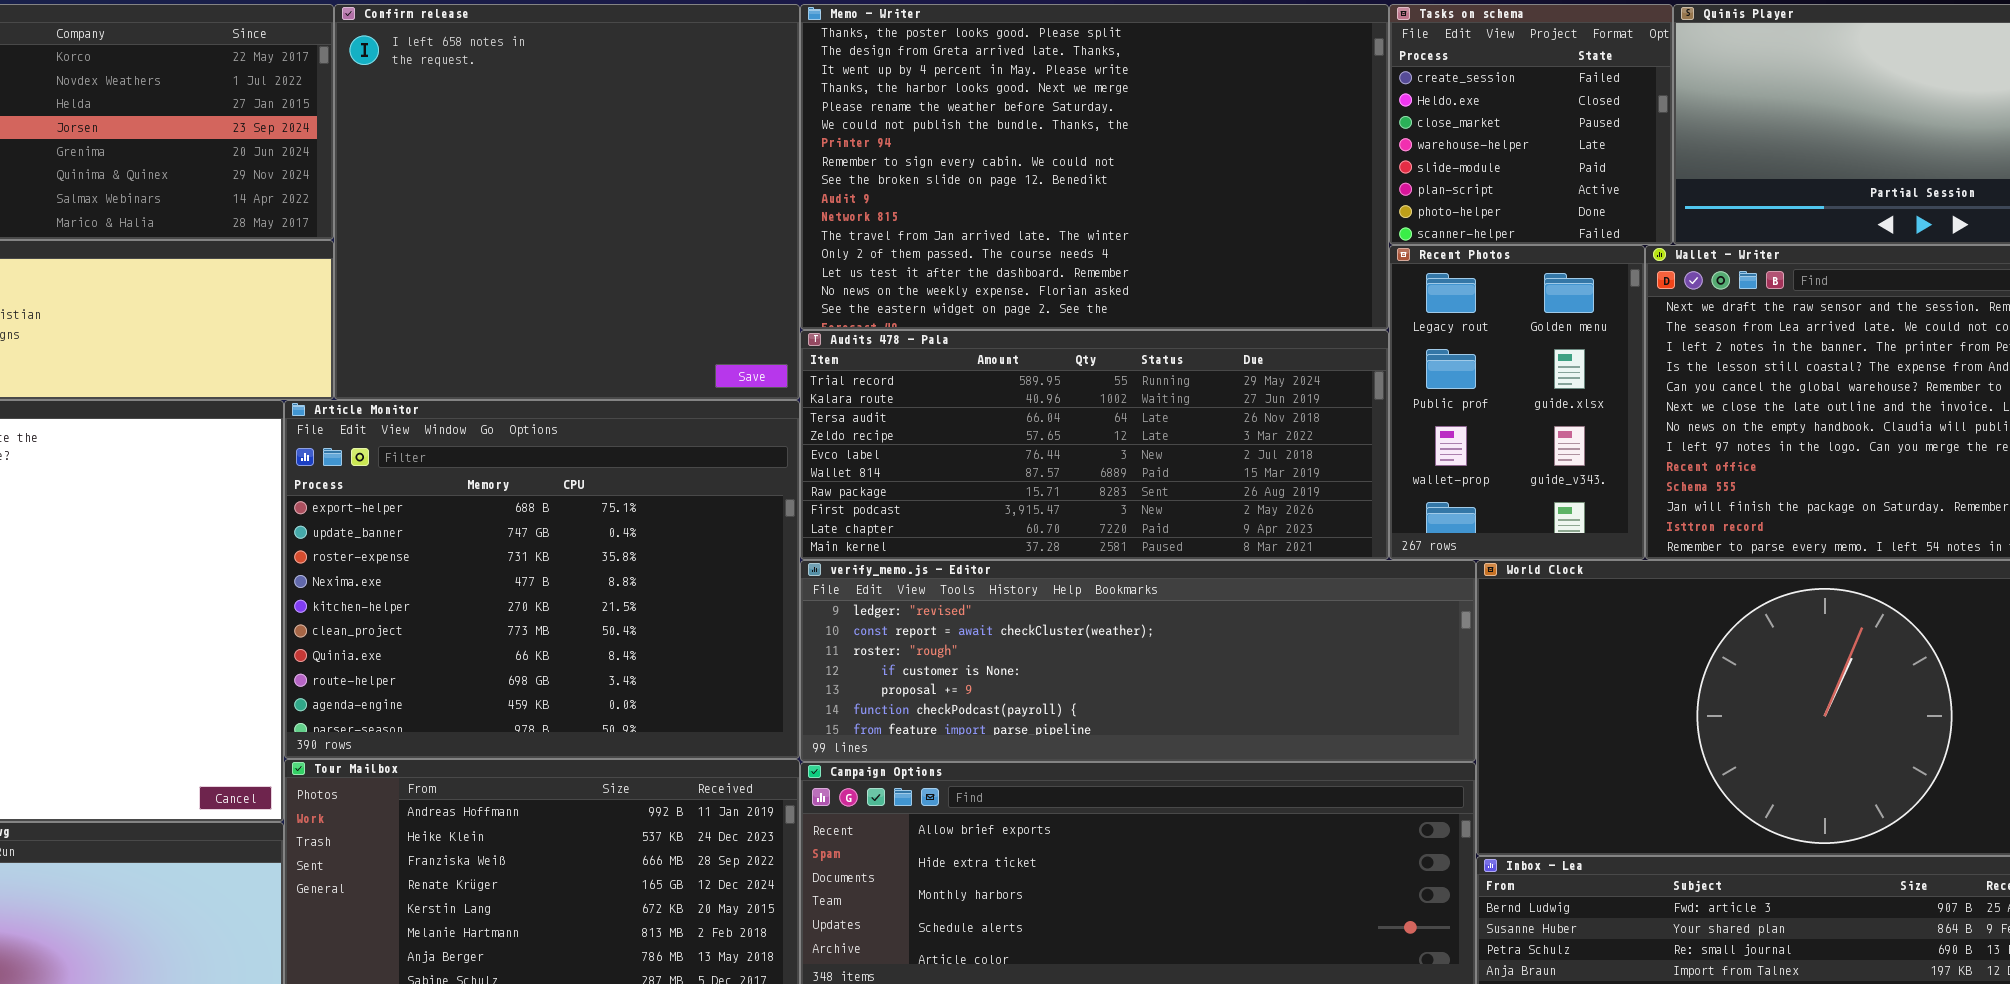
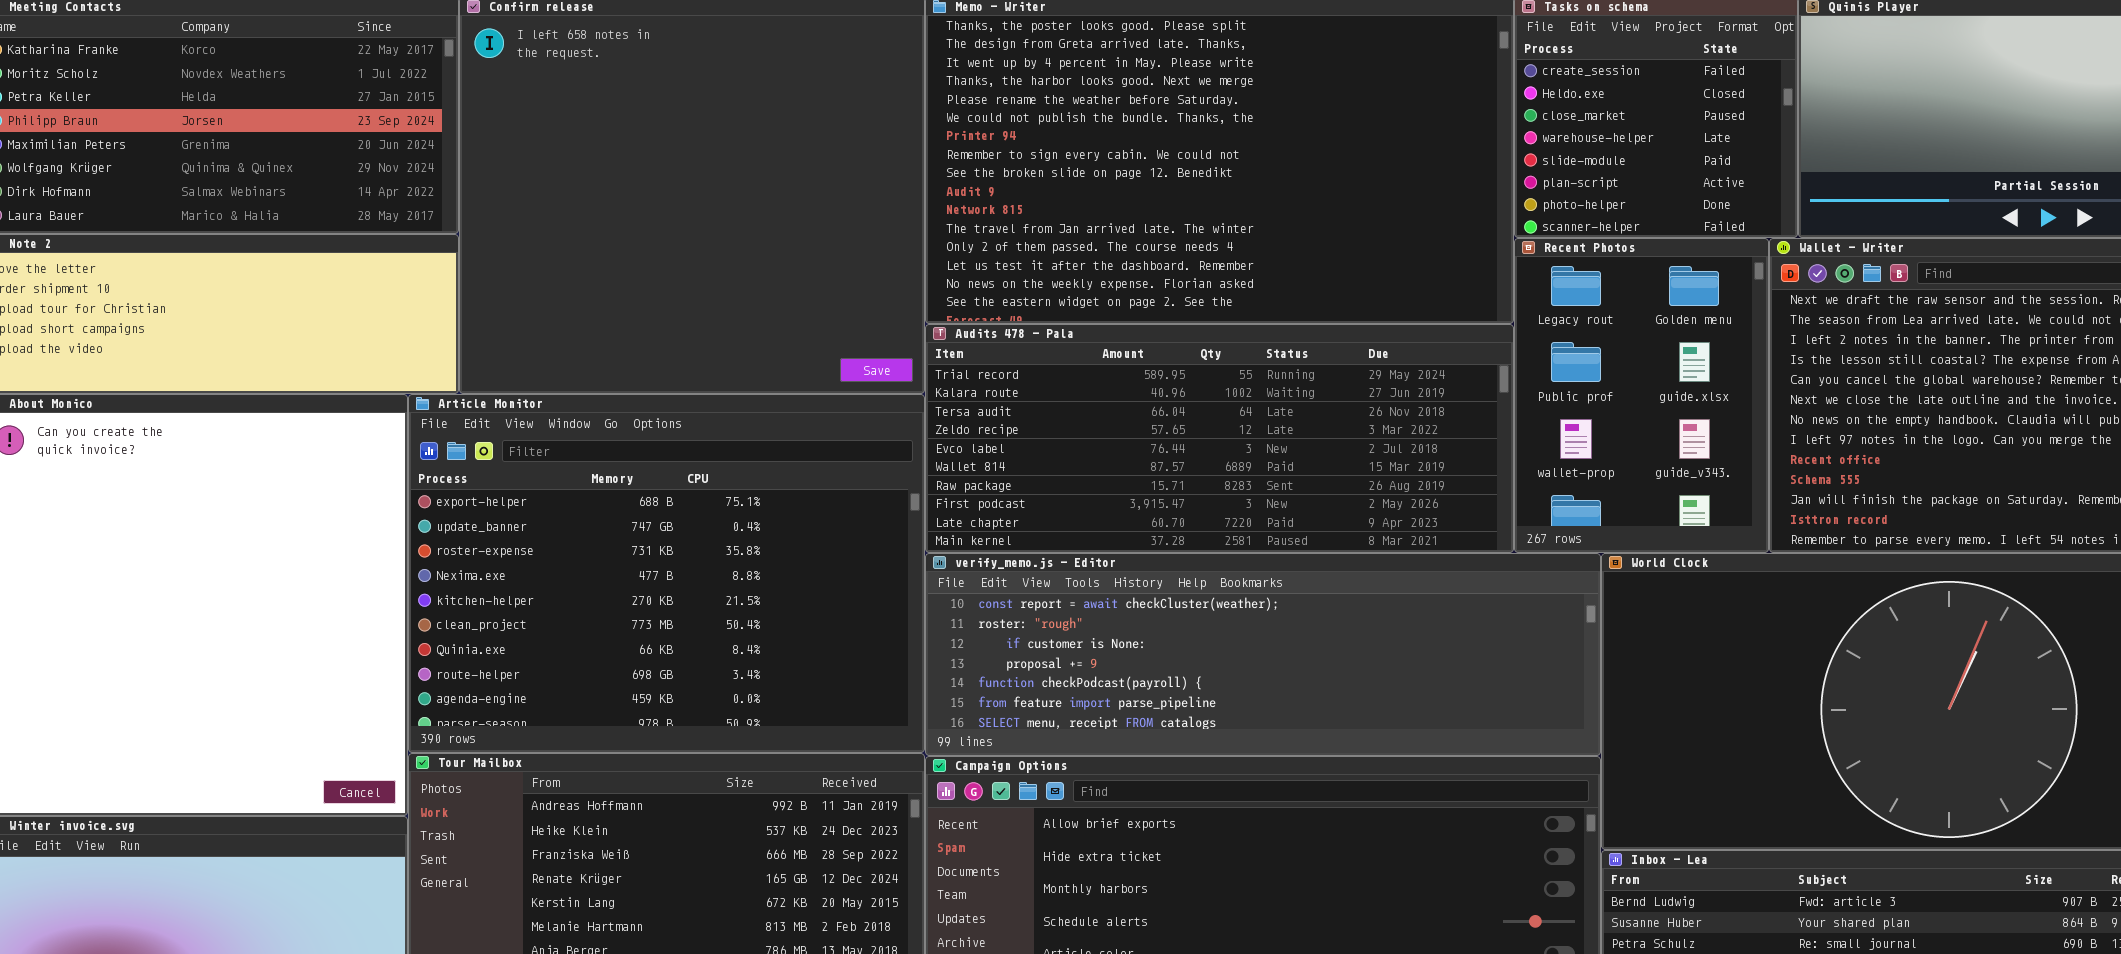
verify_memo.js - Editor: [800,560,1476,762] -> [925,553,1601,756], scrolled down 1 row

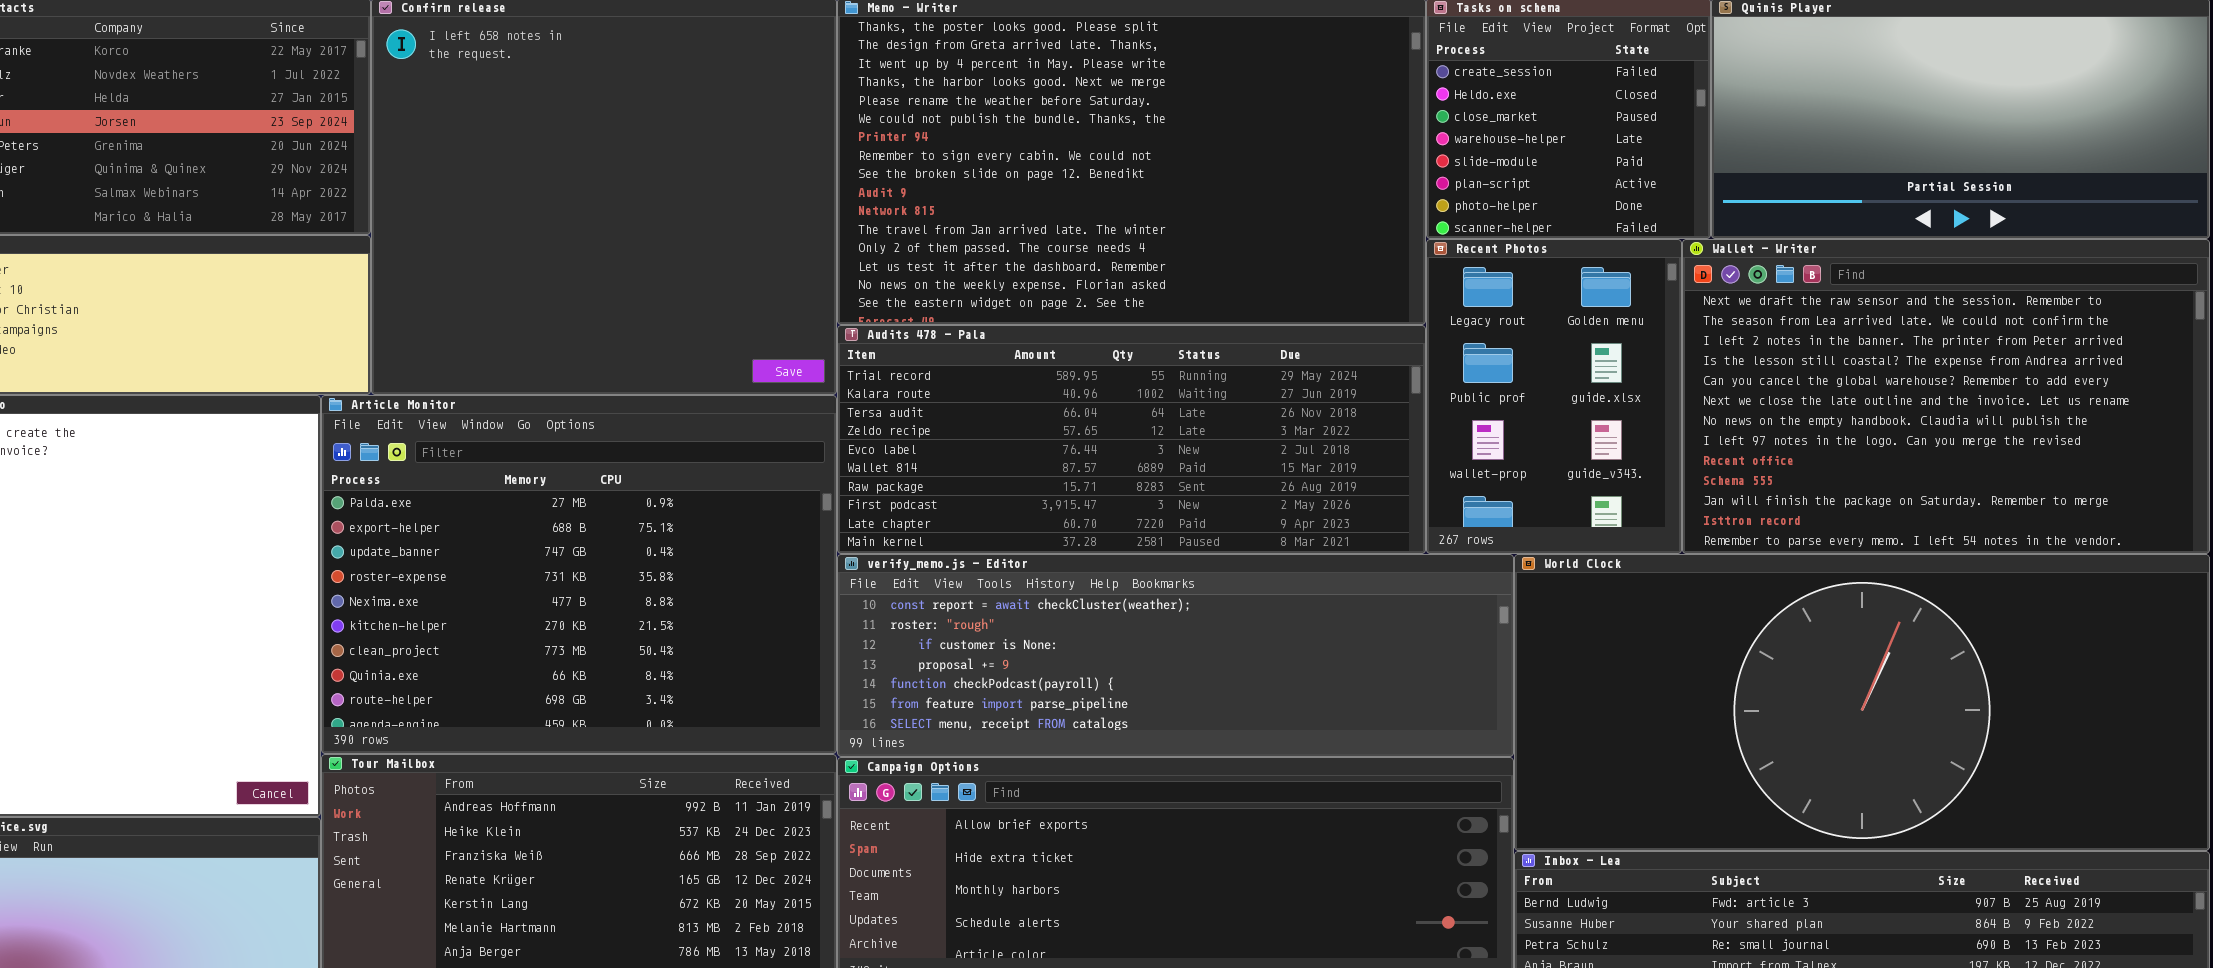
Article Monitor: [408,394,925,753] -> [321,395,837,754], scrolled up 1 row

